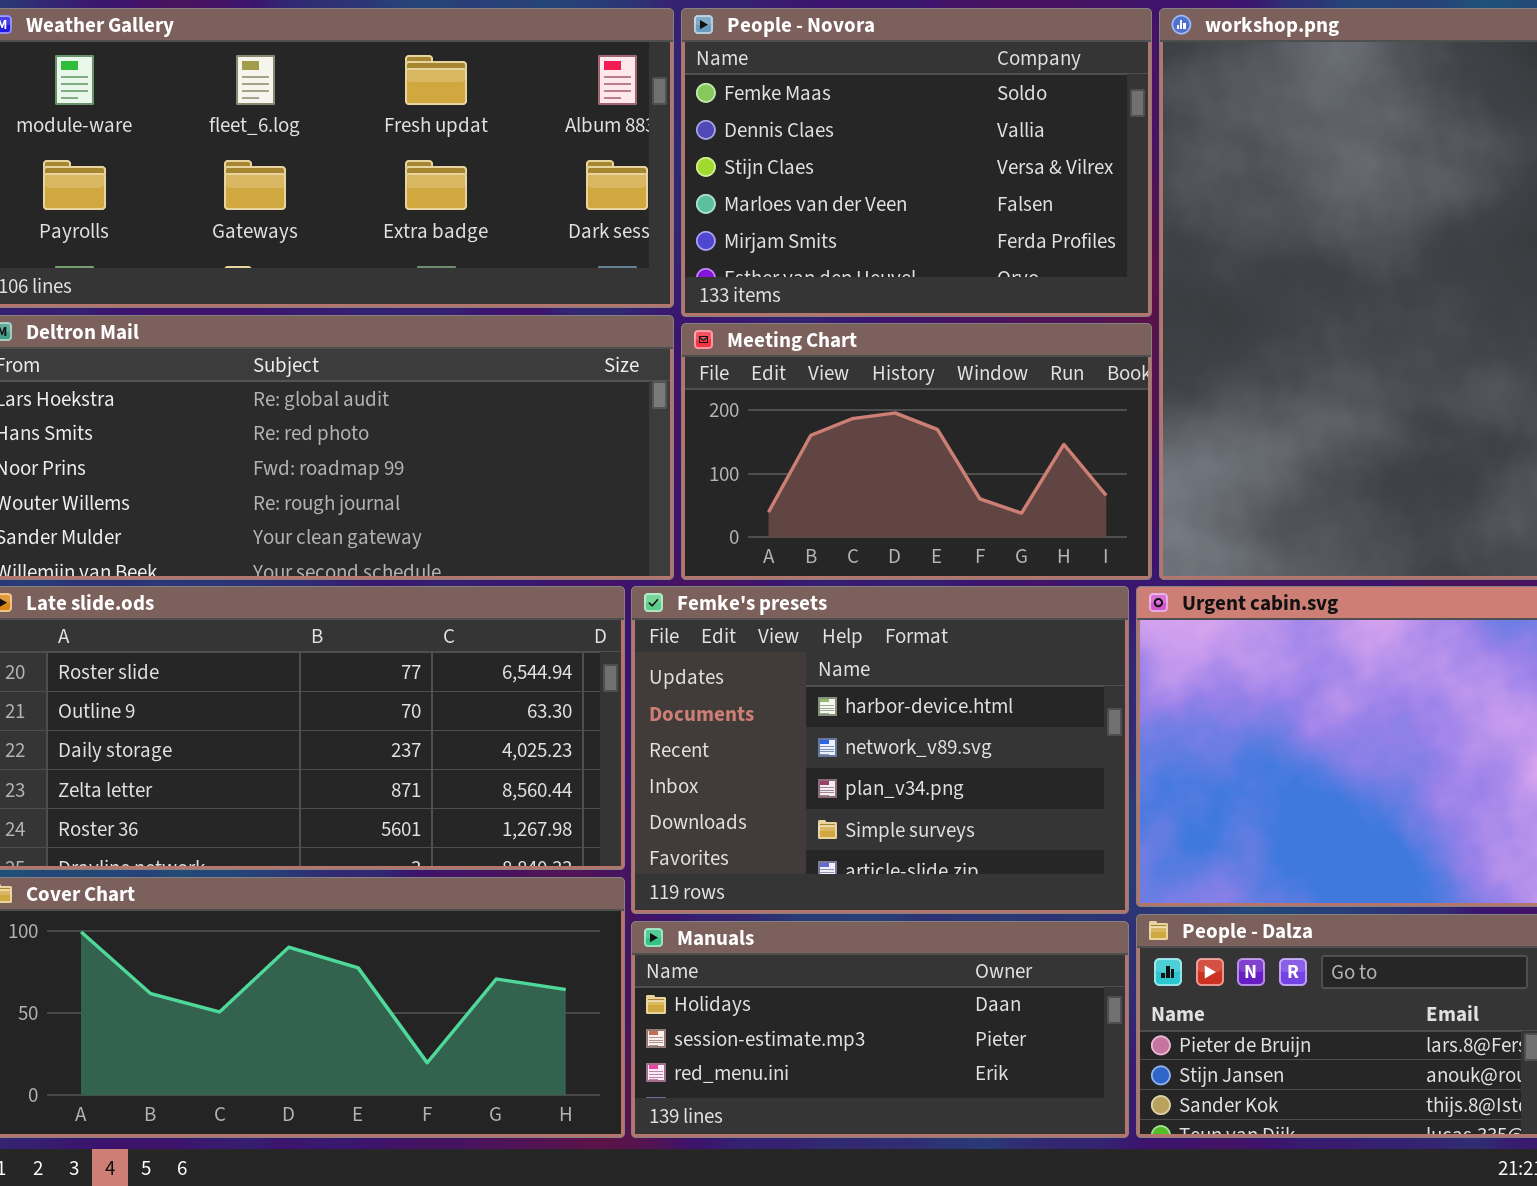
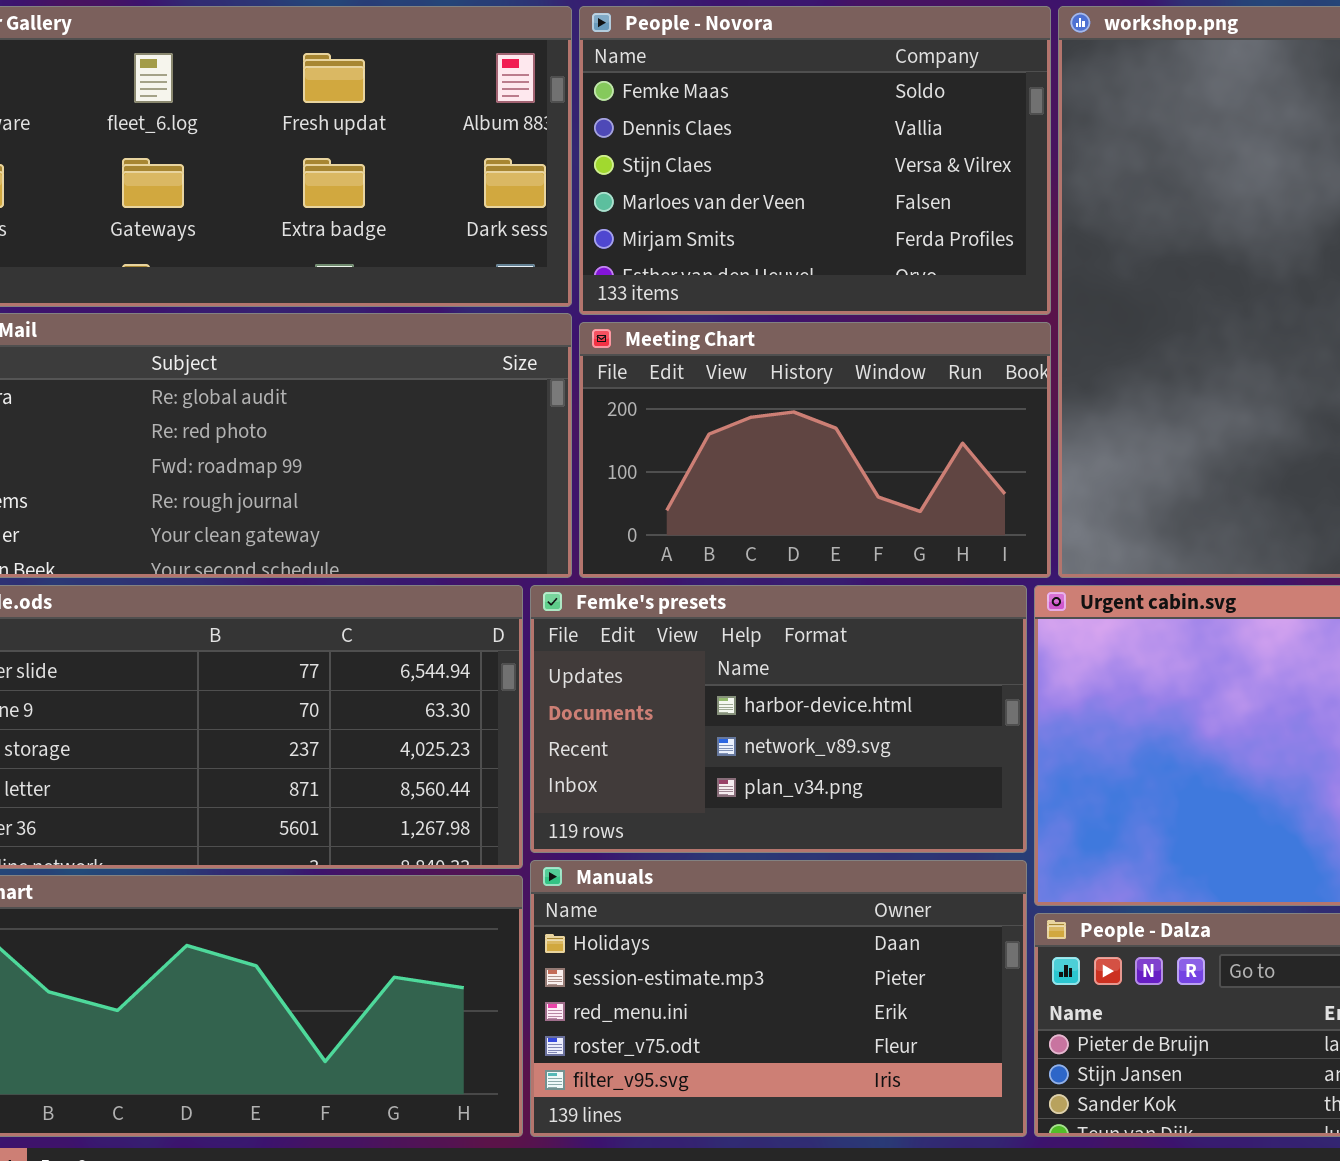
Femke's presets: [631,586,1129,914] -> [530,585,1027,853], resized
Manuals: [631,921,1129,1138] -> [530,860,1027,1137], resized

